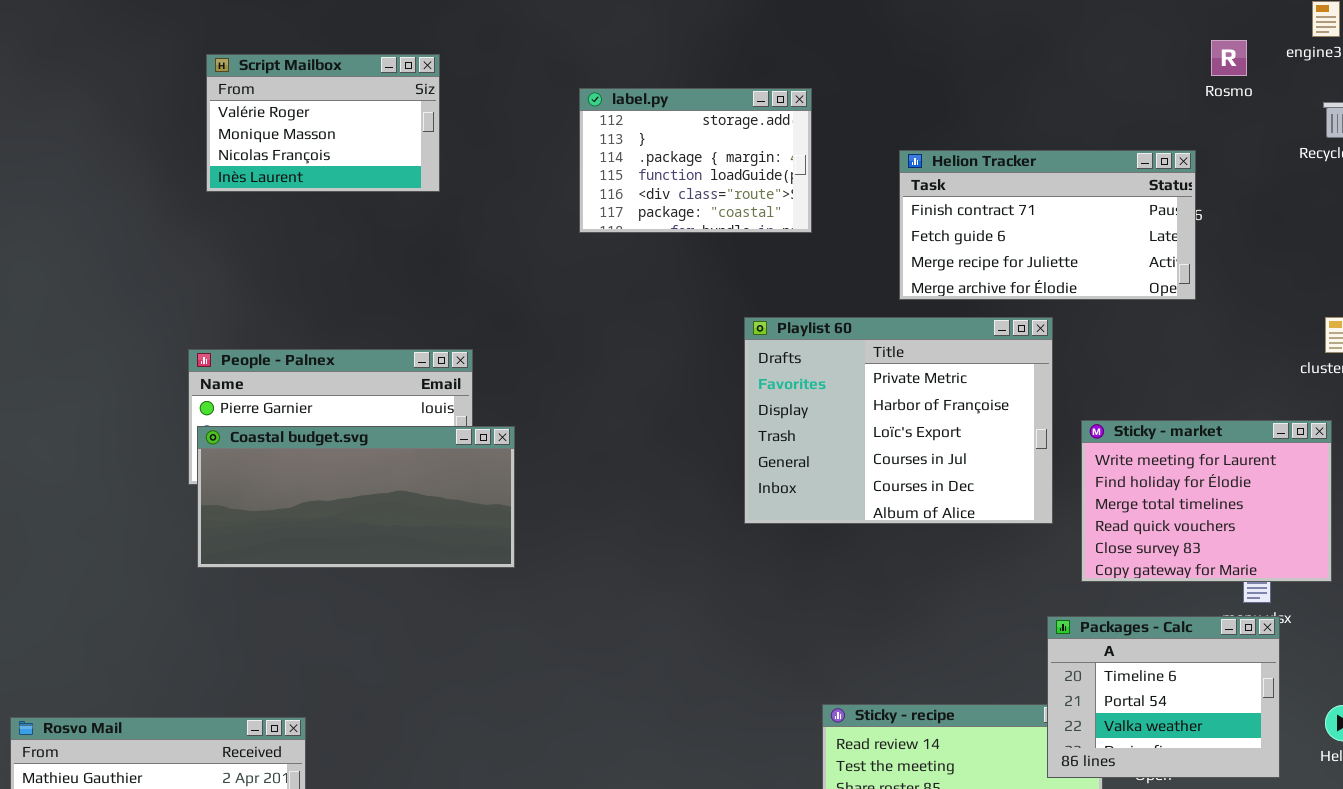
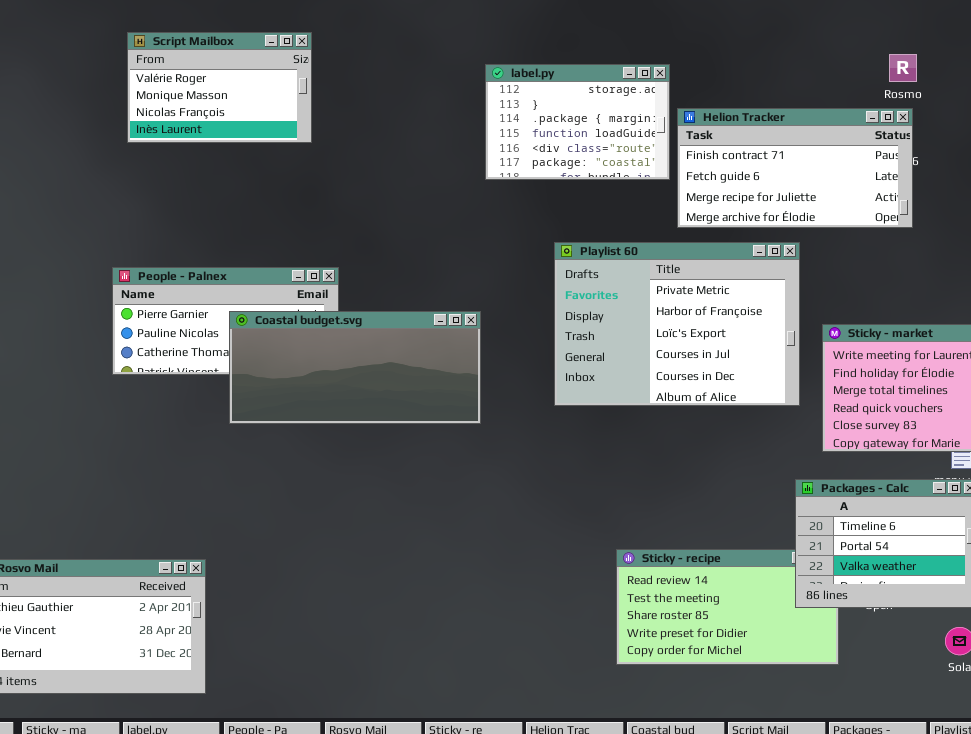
Rosmo: [1211,40,1247,76] -> [889,54,917,82], moved
label.py: [579,88,812,233] -> [485,64,670,180], moved
Coastal budget.svg: [197,426,515,568] -> [229,311,481,424], moved

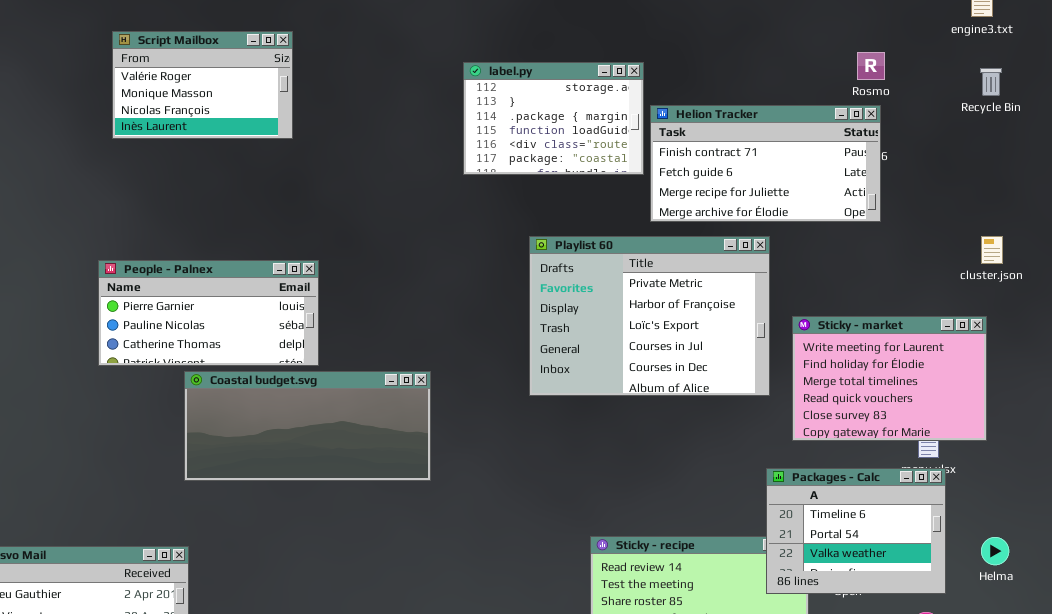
Coastal budget.svg: [229,311,481,424] -> [184,371,431,481], moved

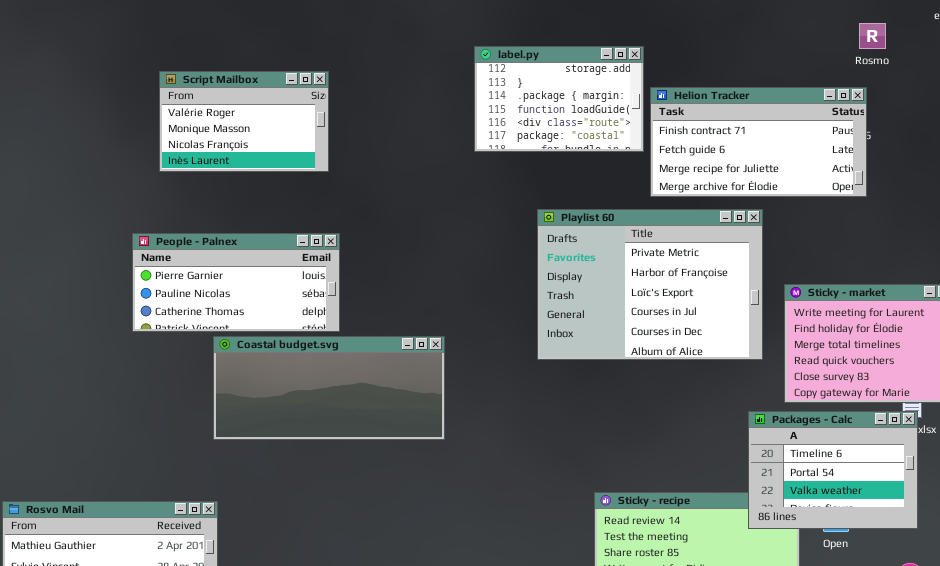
Script Mailbox: [112,31,293,139] -> [159,71,329,172], moved
Rosmo: [857,52,885,80] -> [859,23,886,49], moved
Packages - Calc: [766,468,946,594] -> [748,411,918,529], moved

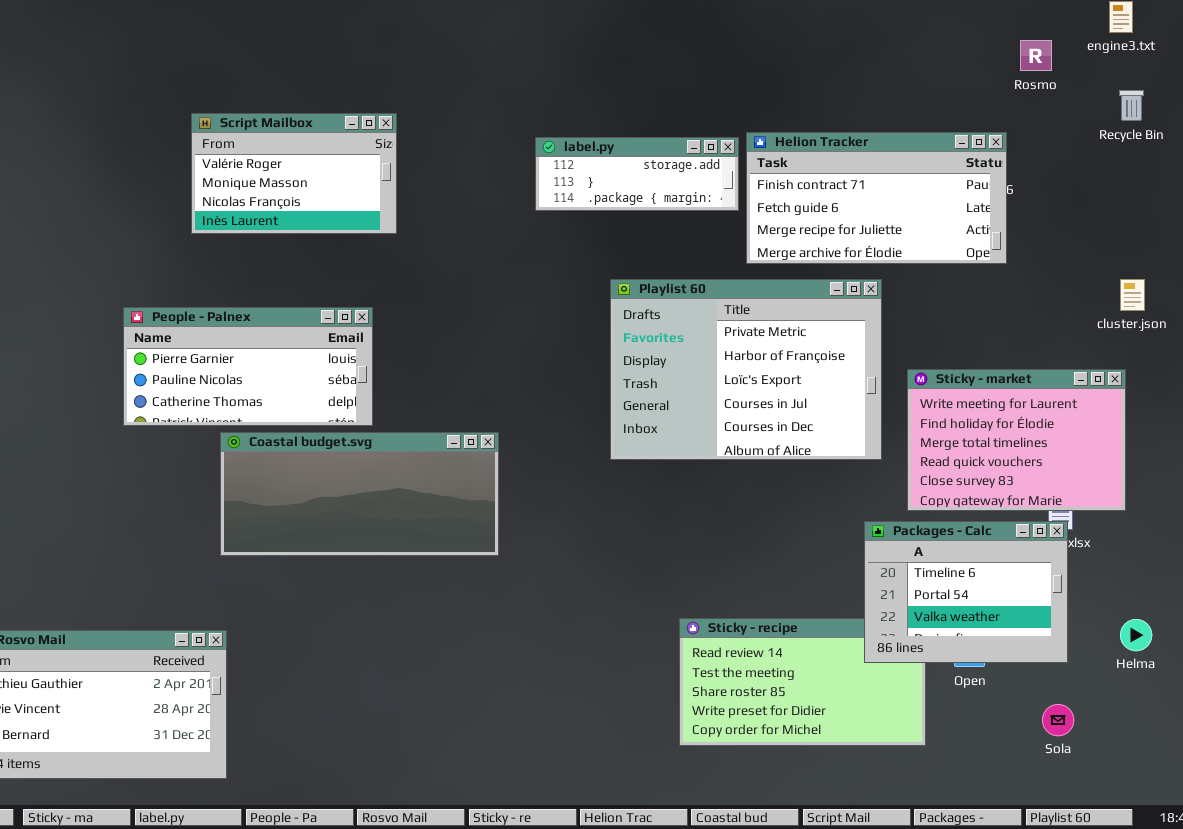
Rosmo: [859,23,886,49] -> [1020,40,1052,71], moved
label.py: [474,46,644,152] -> [535,137,739,211], resized
Script Mailbox: [159,71,329,172] -> [191,113,397,234], moved

